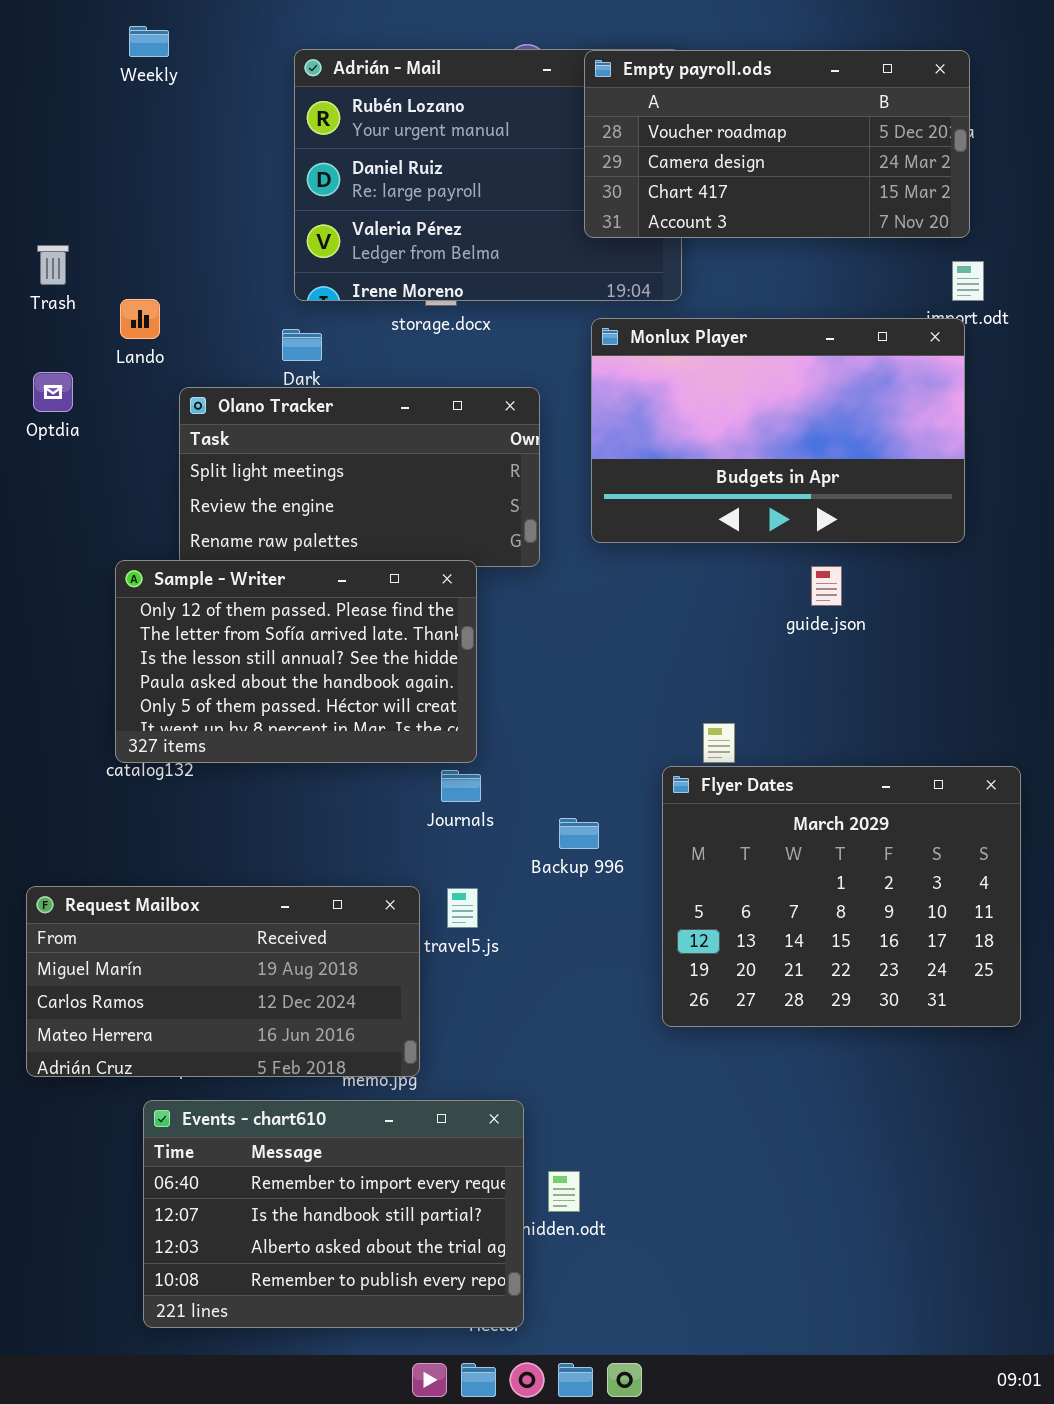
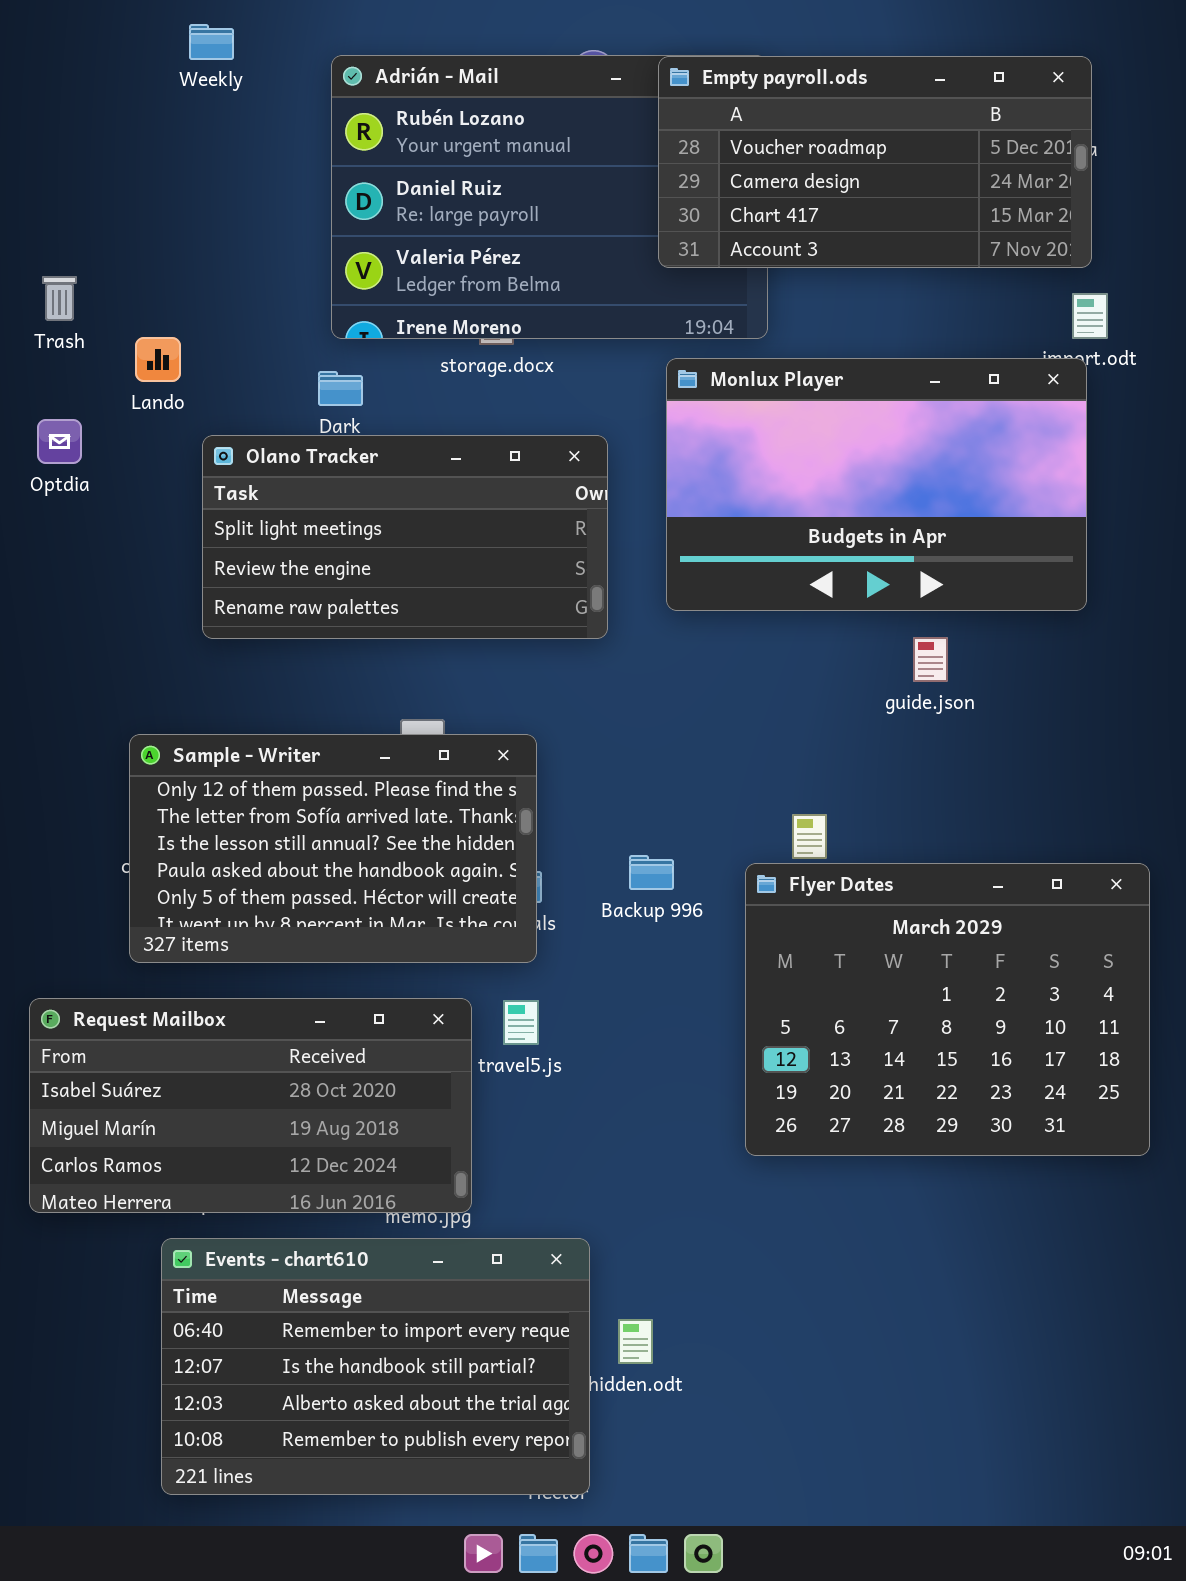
Weekly: [129,26,169,57] -> [189,24,234,60], moved
Sample - Writer: [115,560,477,763] -> [129,734,537,963], moved
Backup 996: [559,818,599,849] -> [629,855,674,890], moved
Request Mailbox: [26,886,420,1077] -> [29,998,472,1213], scrolled up 1 row

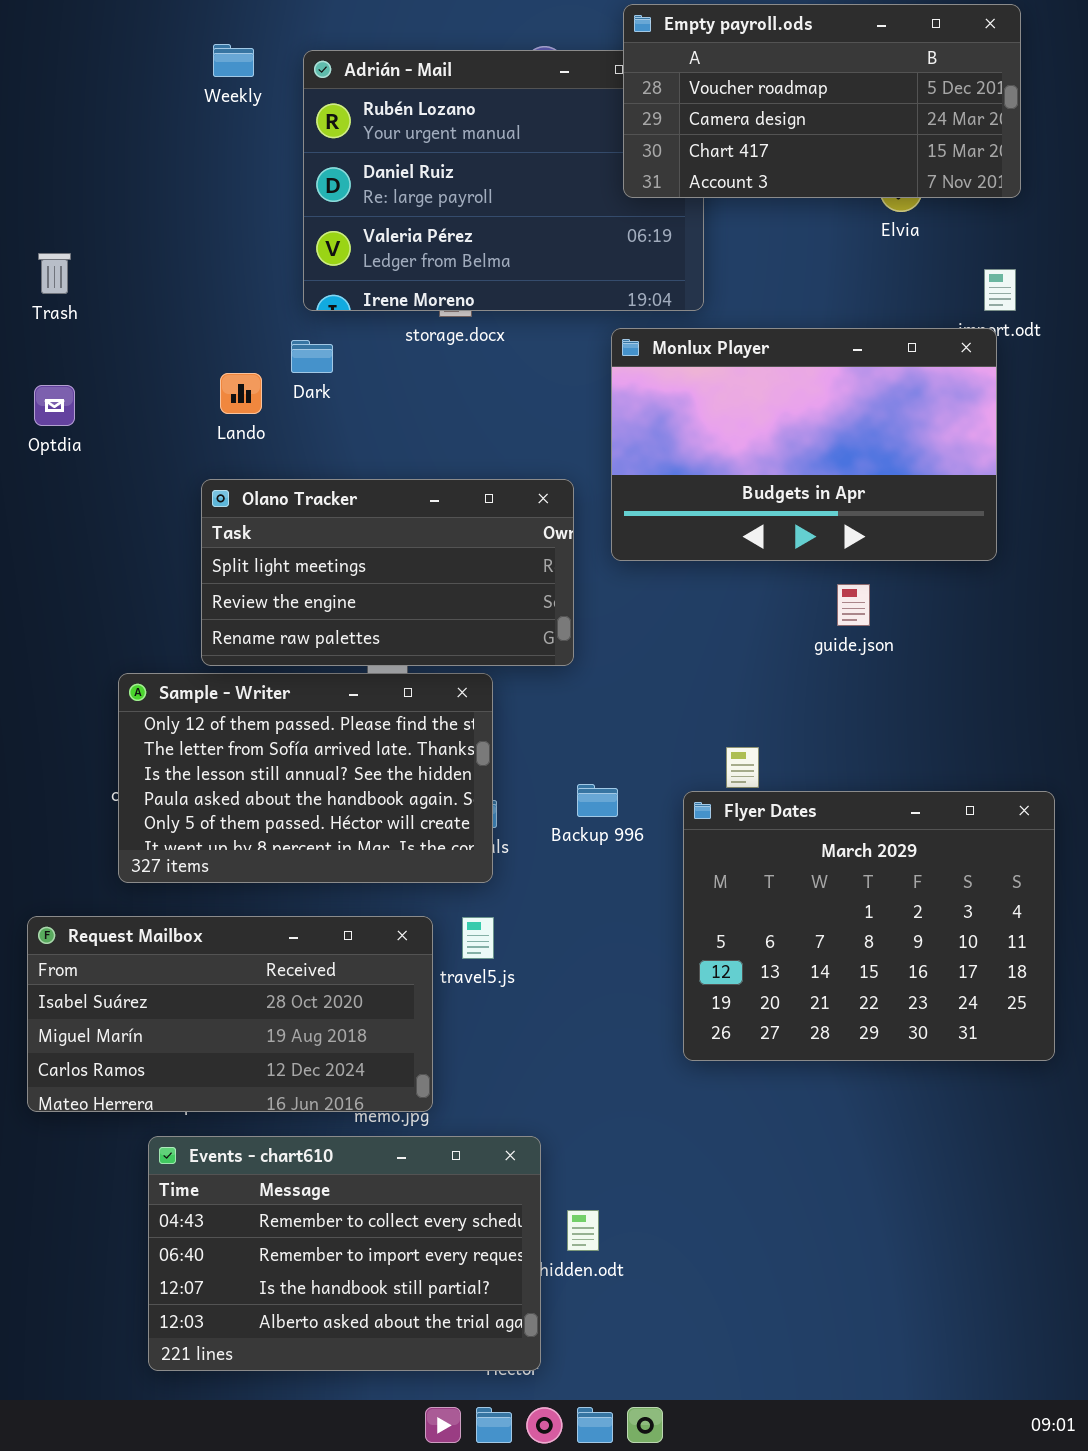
Weekly: [189,24,234,60] -> [213,44,254,77], moved
Empty payroll.ods: [658,56,1092,268] -> [623,4,1021,198], moved
Lando: [135,337,181,382] -> [220,373,262,414], moved
Olano Tracker: [202,435,608,639] -> [201,479,574,666], moved
Events - chart610: [161,1238,590,1495] -> [148,1136,541,1371], scrolled up 1 row

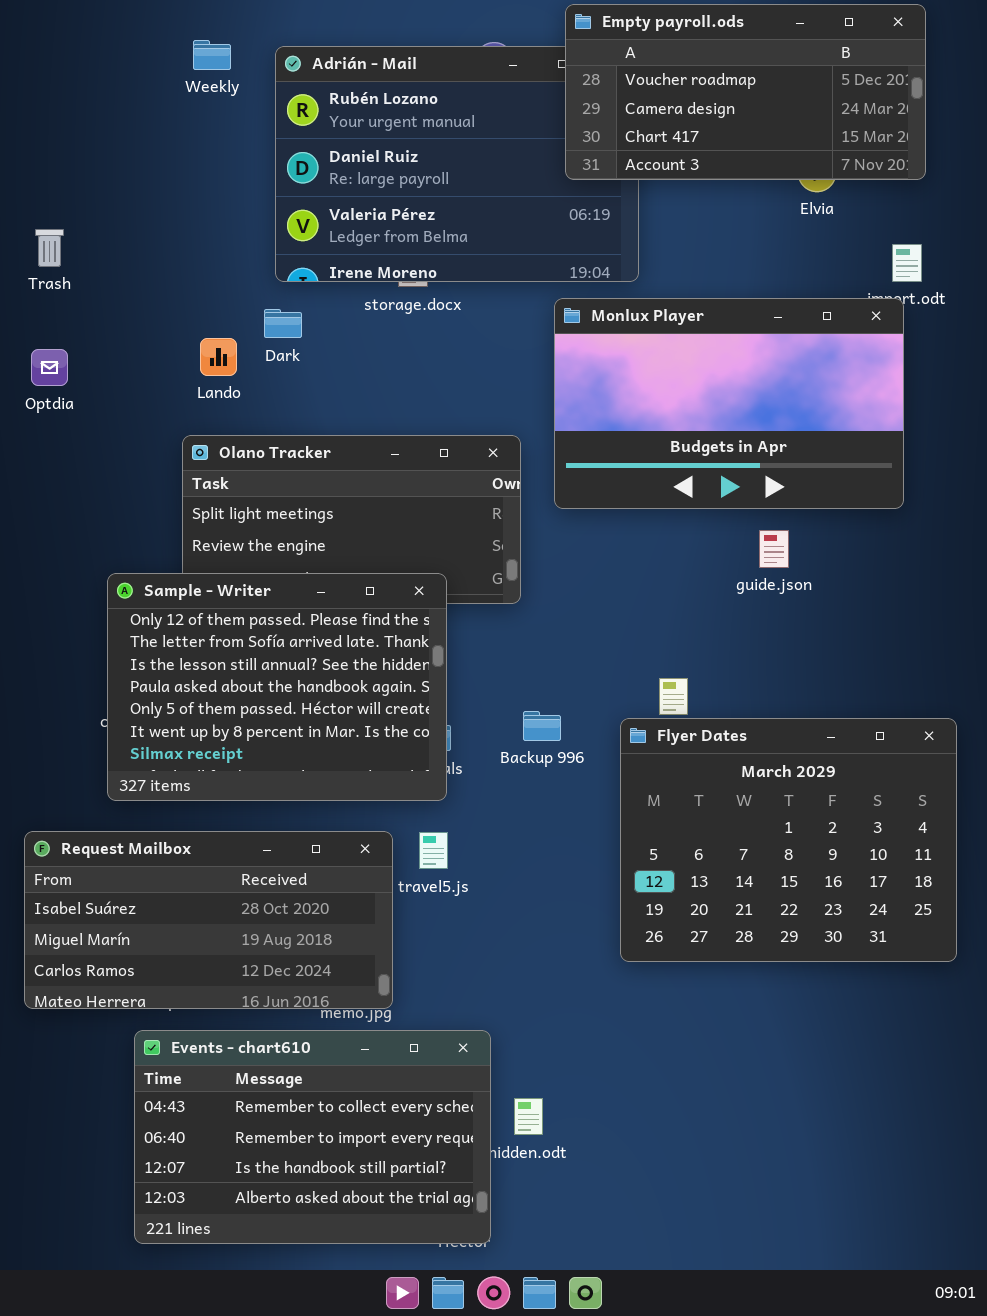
Sample - Writer: [118,673,493,883] -> [107,573,447,801], resized

